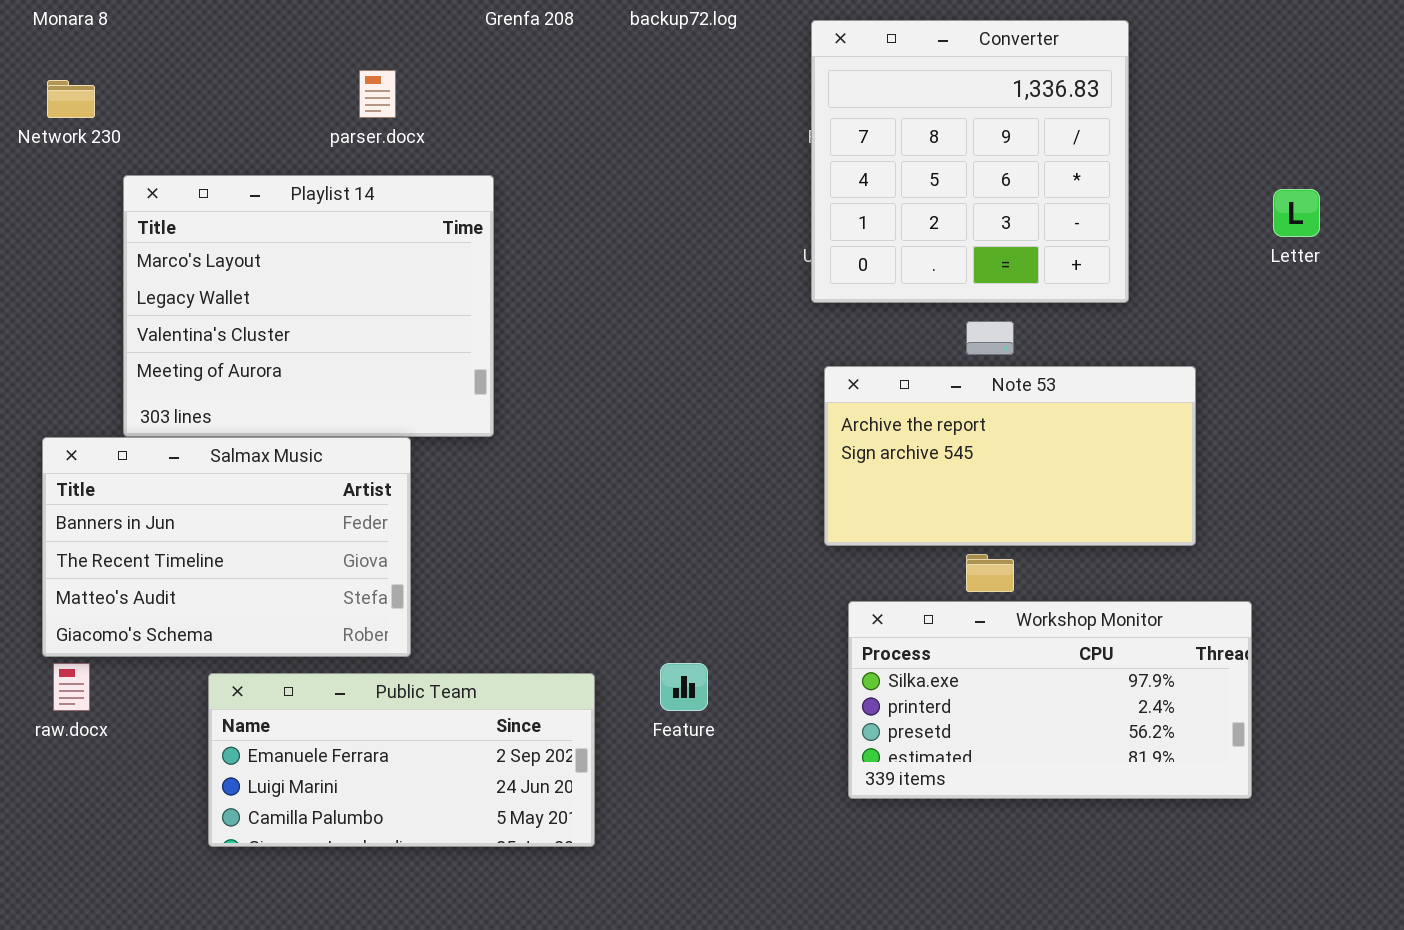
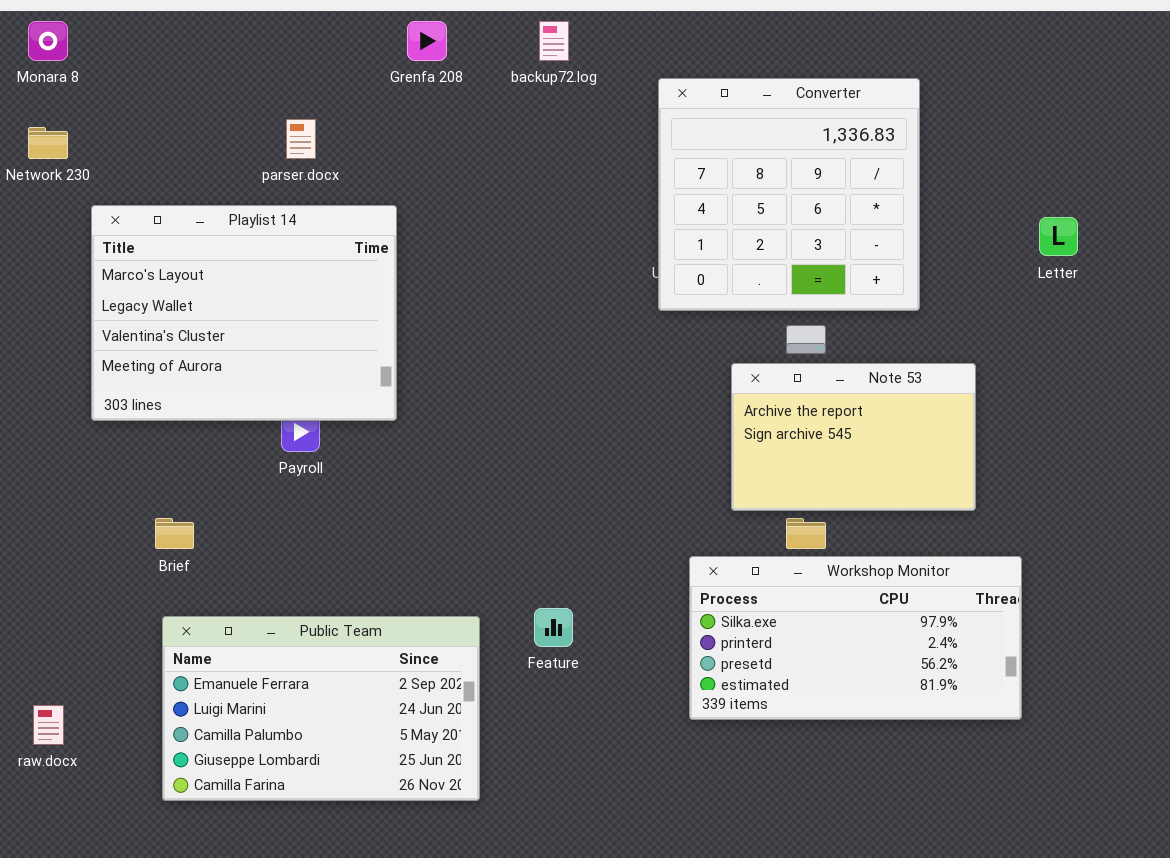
Note 53: [824,366,1196,546] -> [731,363,976,511], resized
Salmax Music: [42,437,411,657] -> none, closed
raw.docx: [53,663,90,711] -> [33,705,64,745], moved
Public Team: [208,673,595,847] -> [162,616,480,801], resized

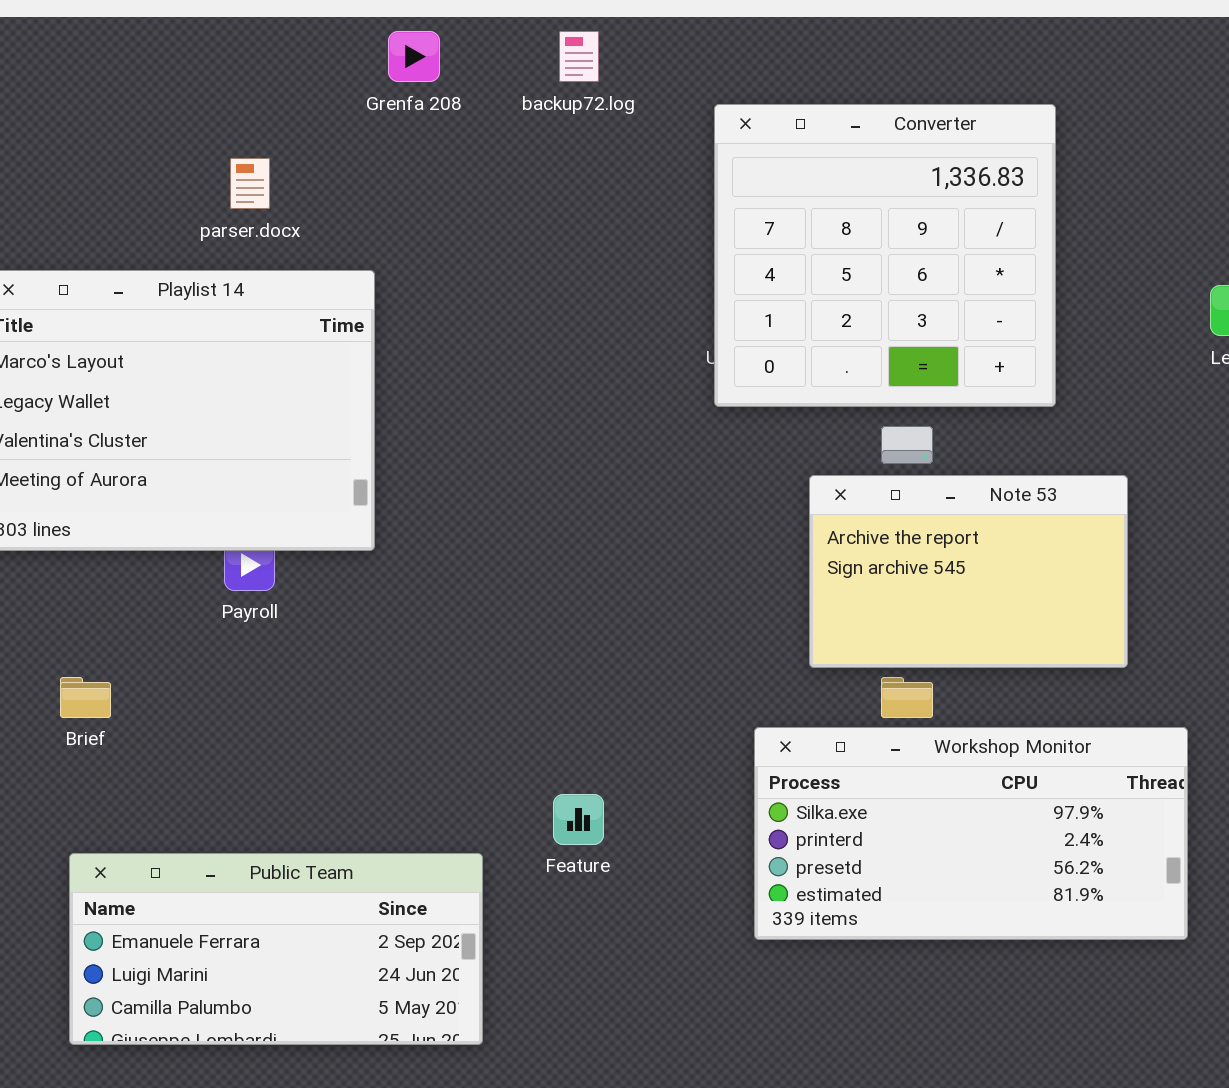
Public Team: [162,616,480,801] -> [69,853,483,1045], resized

